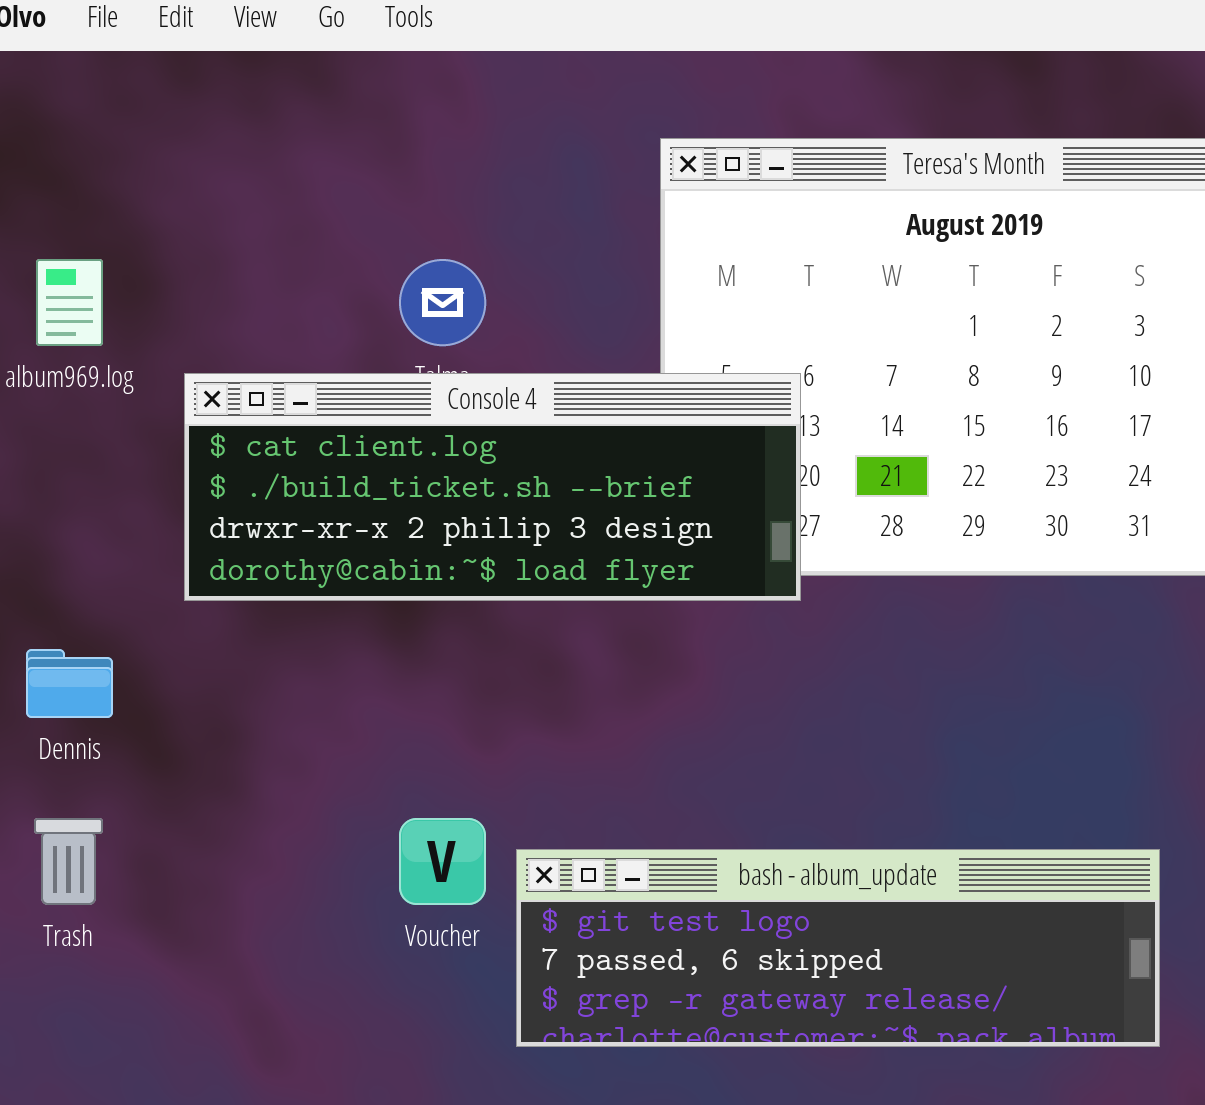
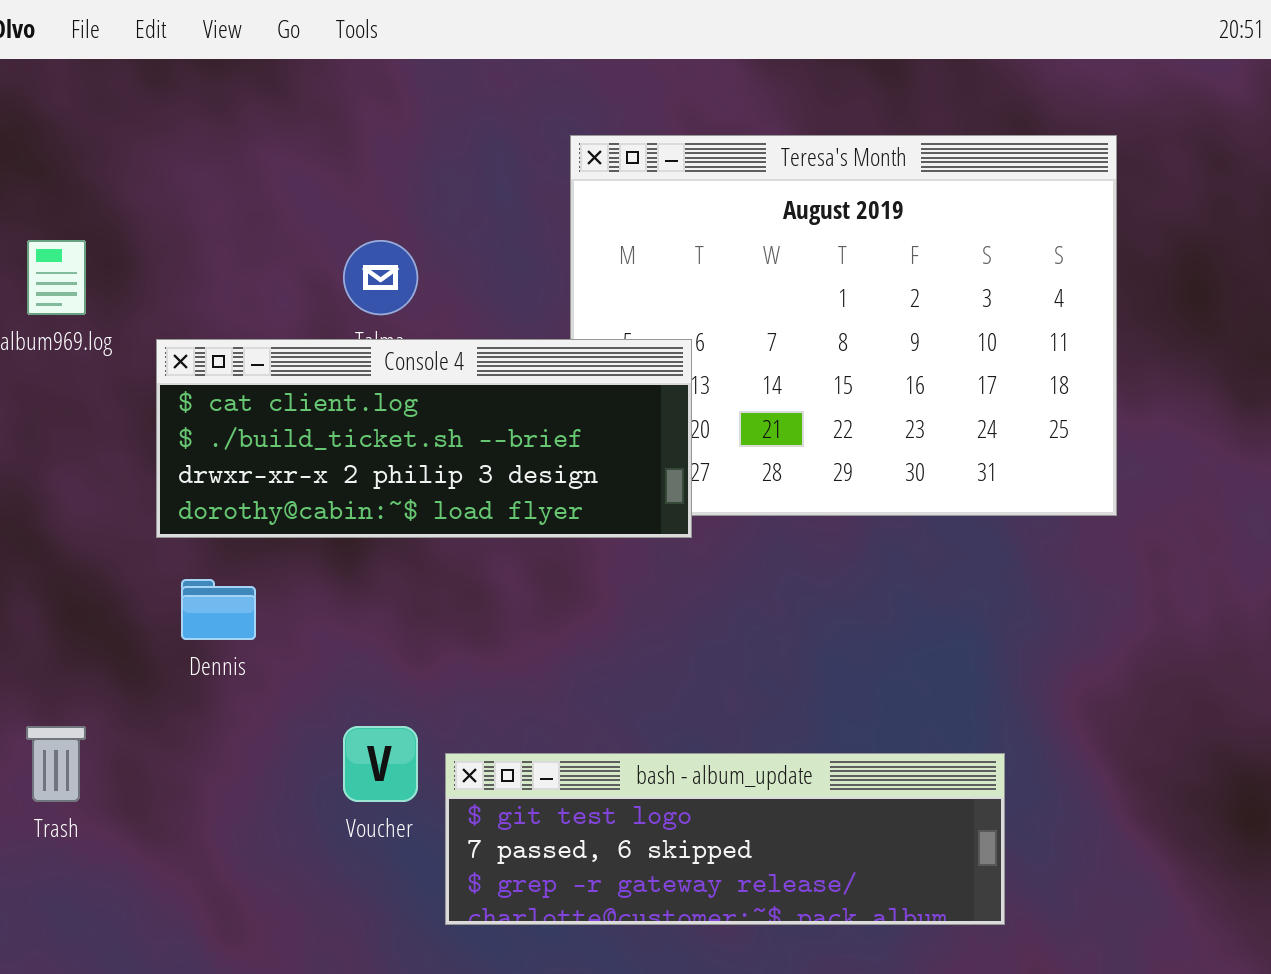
Dennis: [26,649,113,718] -> [181,579,256,640], moved

